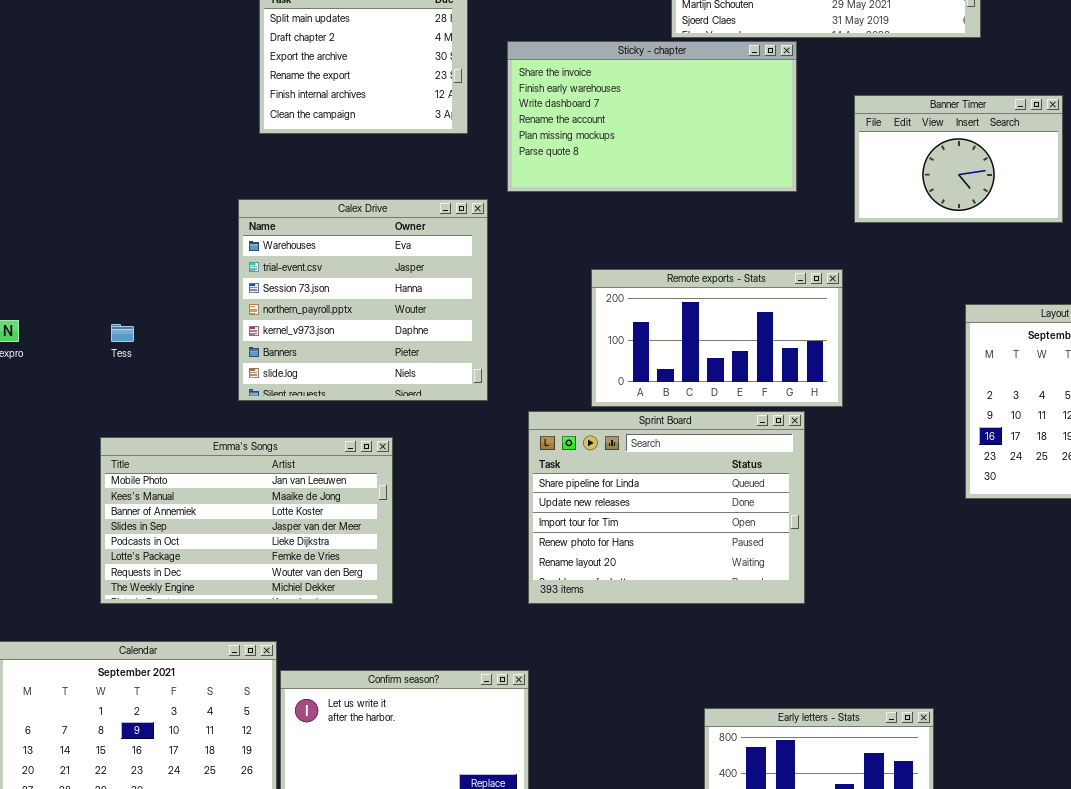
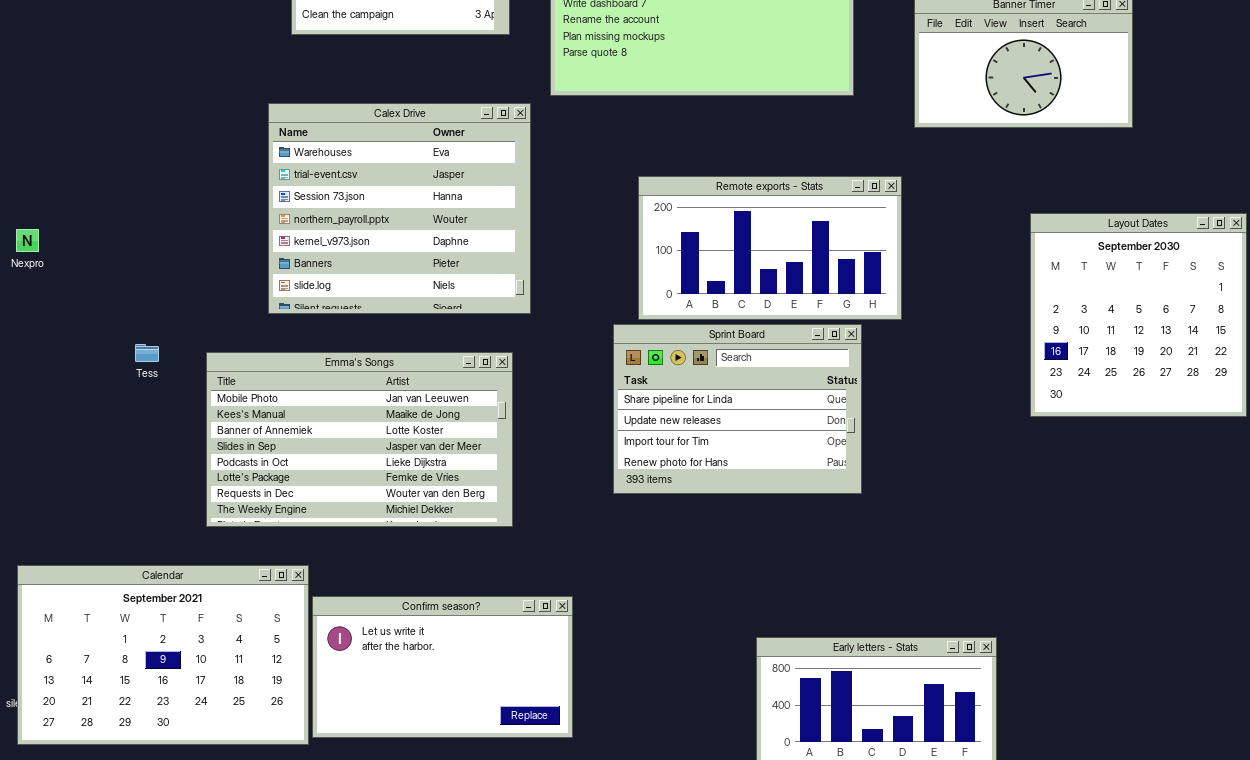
Tess: [111,324,134,342] -> [135,344,159,362], moved
Sprint Board: [528,411,805,604] -> [613,324,862,494], resized
Emma's Songs: [100,437,393,604] -> [206,352,513,527], moved

